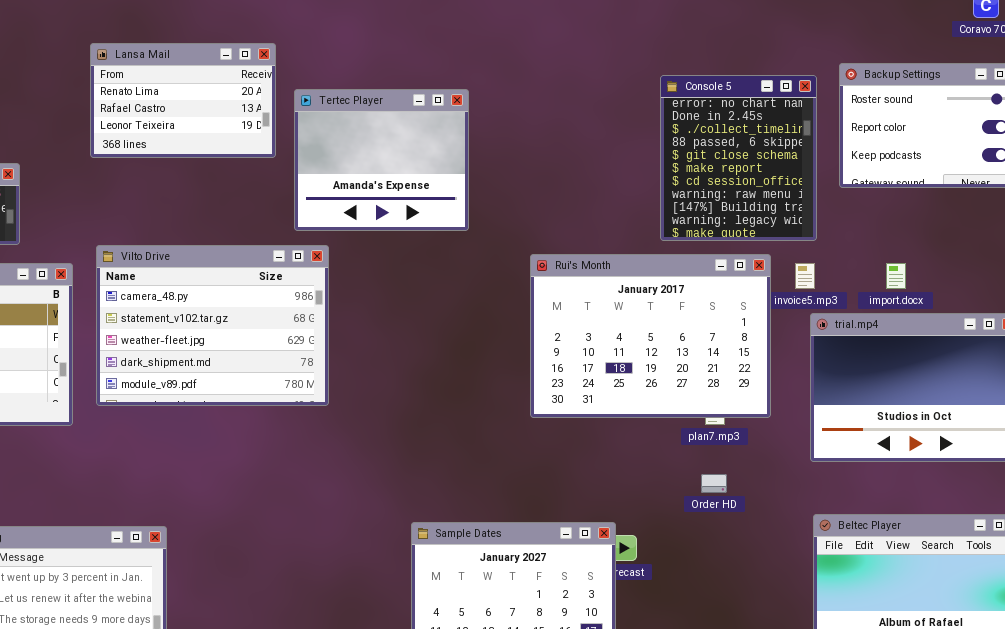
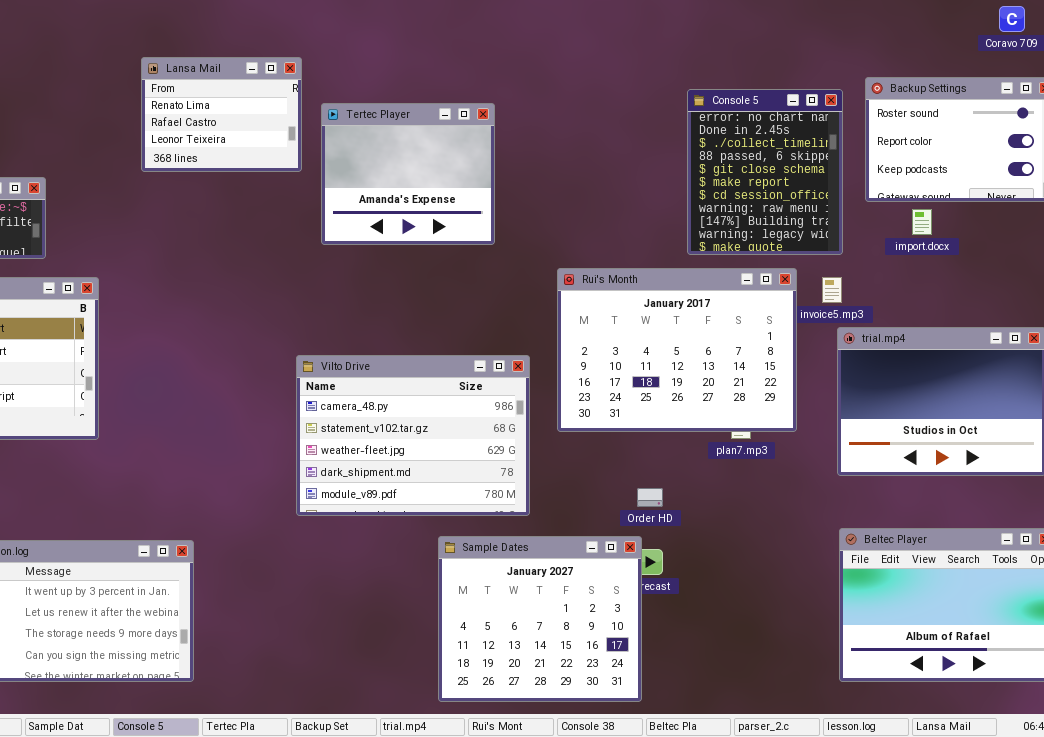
Lansa Mail: [90,43,276,158] -> [141,57,302,172], resized
Vilto Drive: [96,245,329,406] -> [296,355,530,516], moved
import.docx: [886,263,906,289] -> [912,209,932,235], moved
Order HD: [701,474,727,493] -> [637,488,663,507], moved

